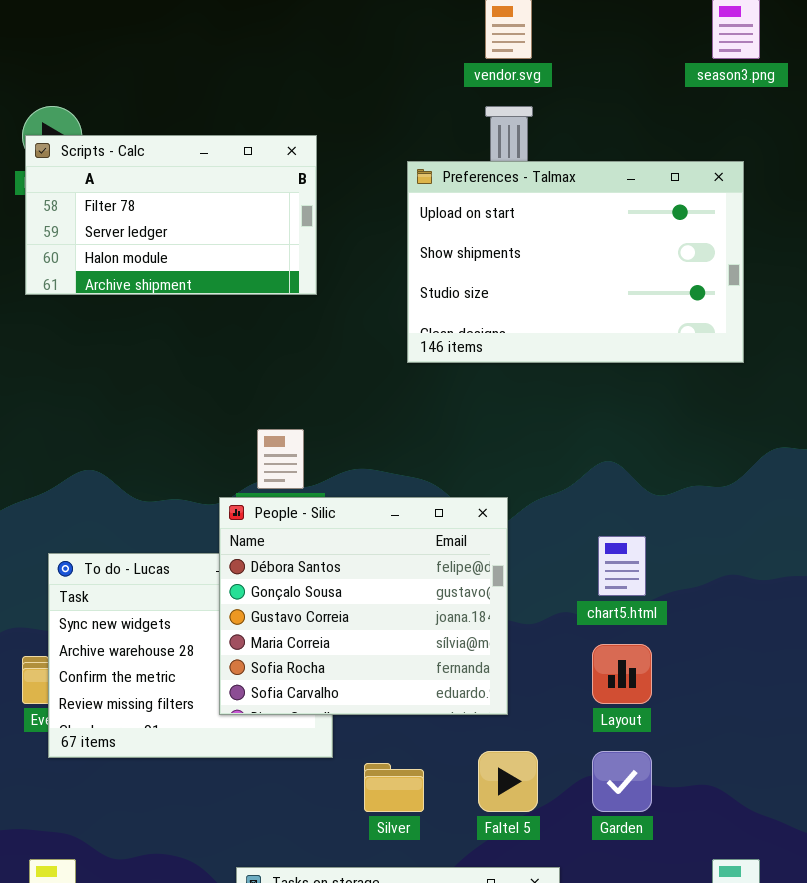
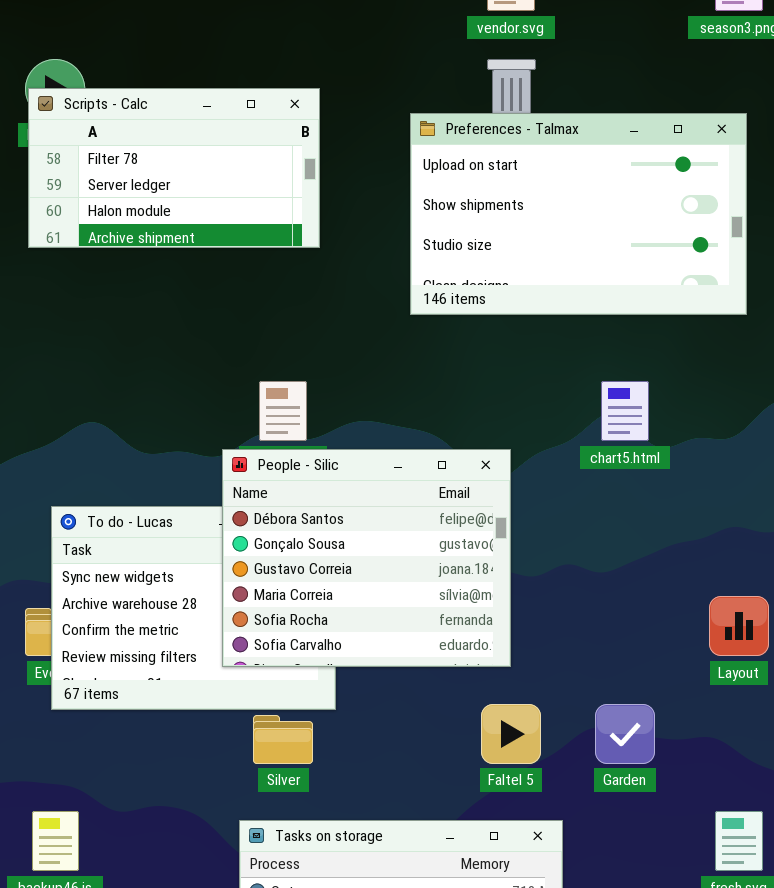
chart5.html: [598,536,646,596] -> [601,381,649,441], moved
Layout: [592,644,652,704] -> [709,596,769,656], moved
Silver: [364,763,424,812] -> [253,715,313,764], moved

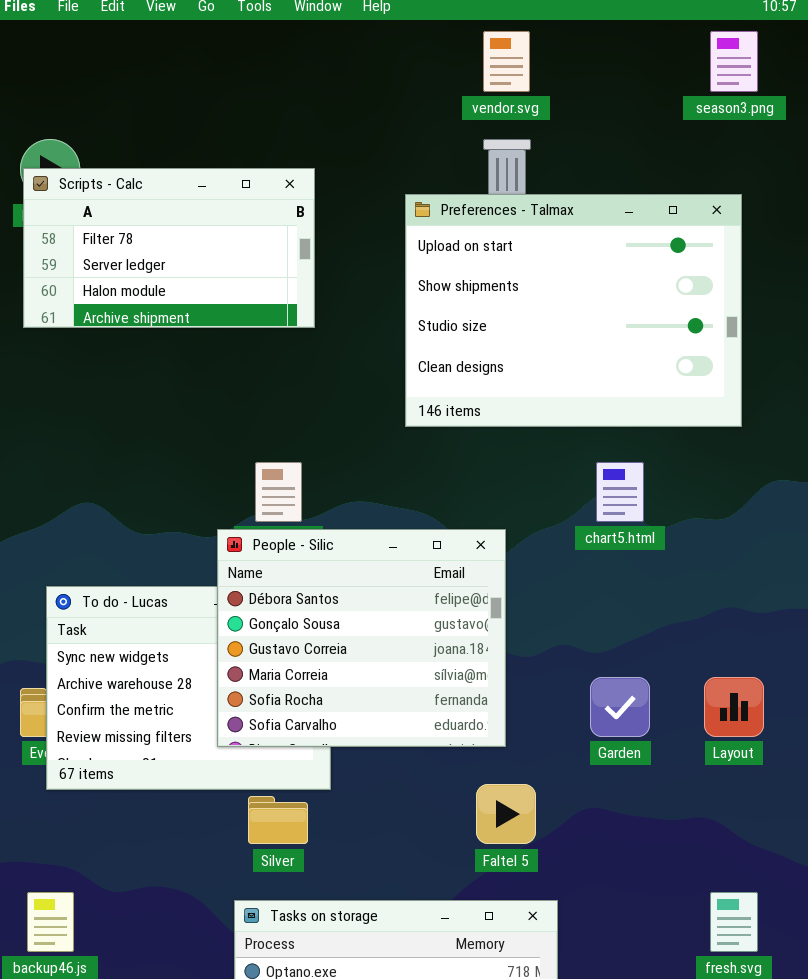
Preferences - Talmax: [410,113,747,315] -> [405,194,742,427], resized
Garden: [595,704,655,764] -> [590,677,650,737], moved

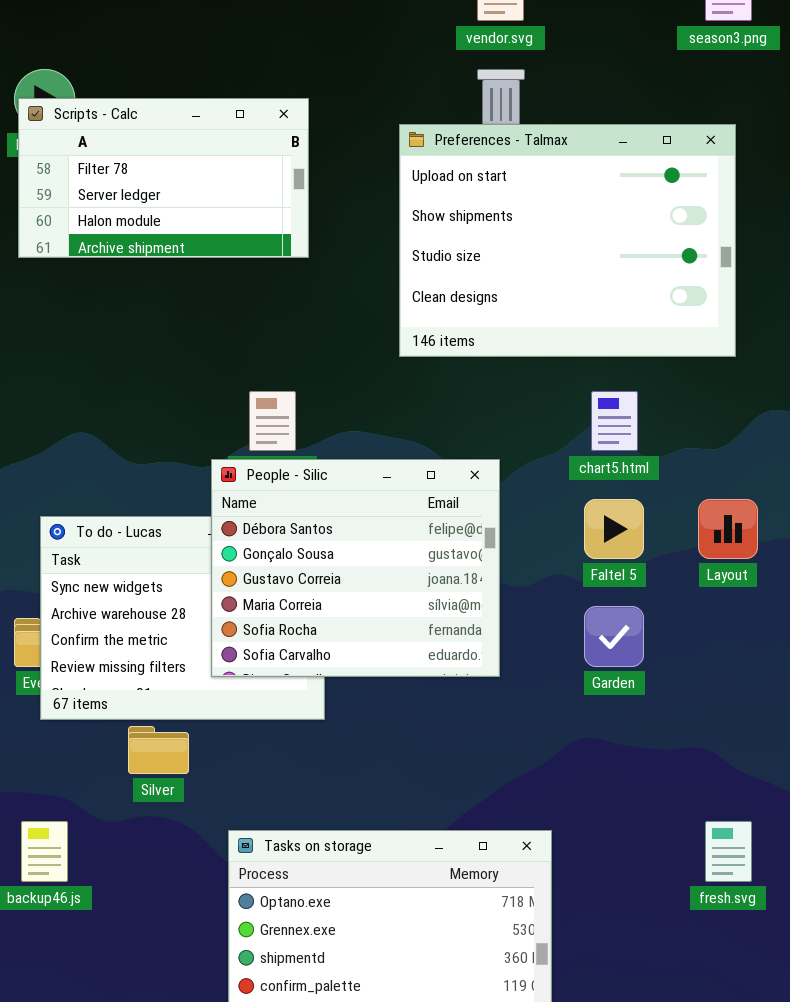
Layout: [704,677,764,737] -> [698,499,758,559], moved
Faltel 5: [476,784,536,844] -> [584,499,644,559], moved
Silver: [248,796,308,844] -> [128,726,189,774], moved

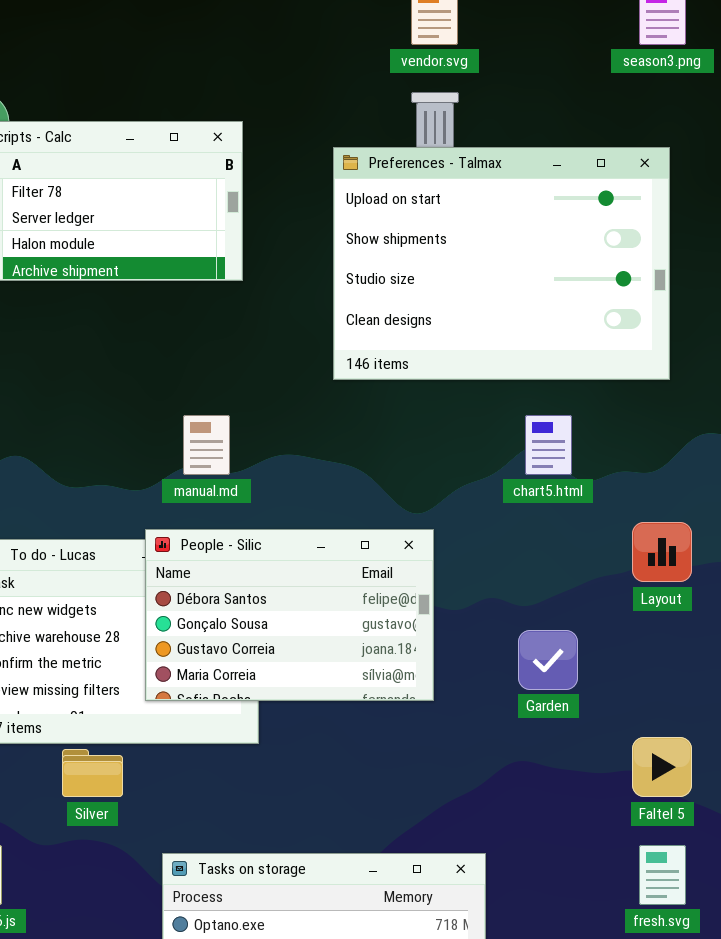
People - Silic: [211,459,500,677] -> [145,529,434,701], resized
Faltel 5: [584,499,644,559] -> [632,737,692,797], moved

